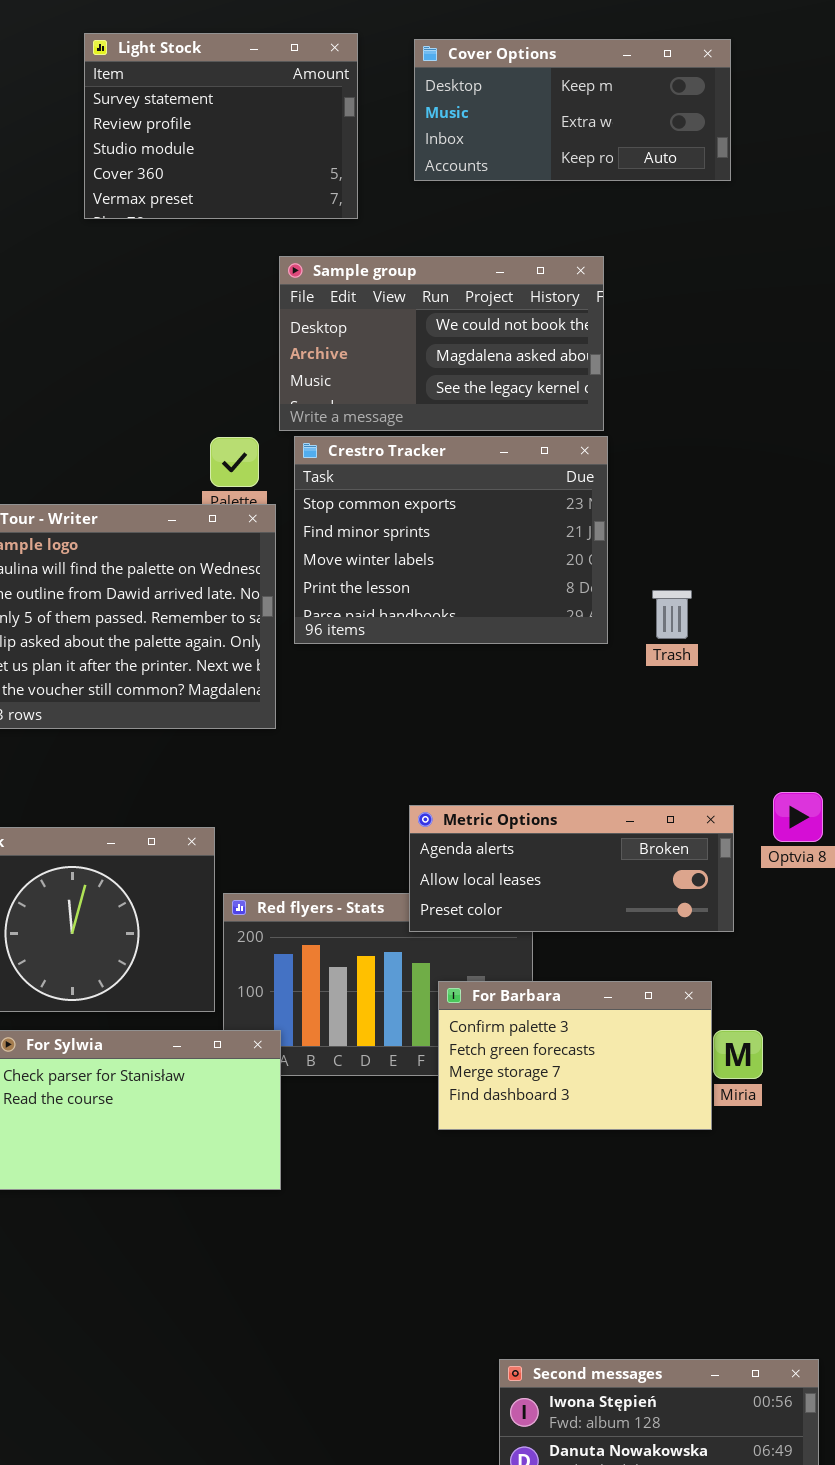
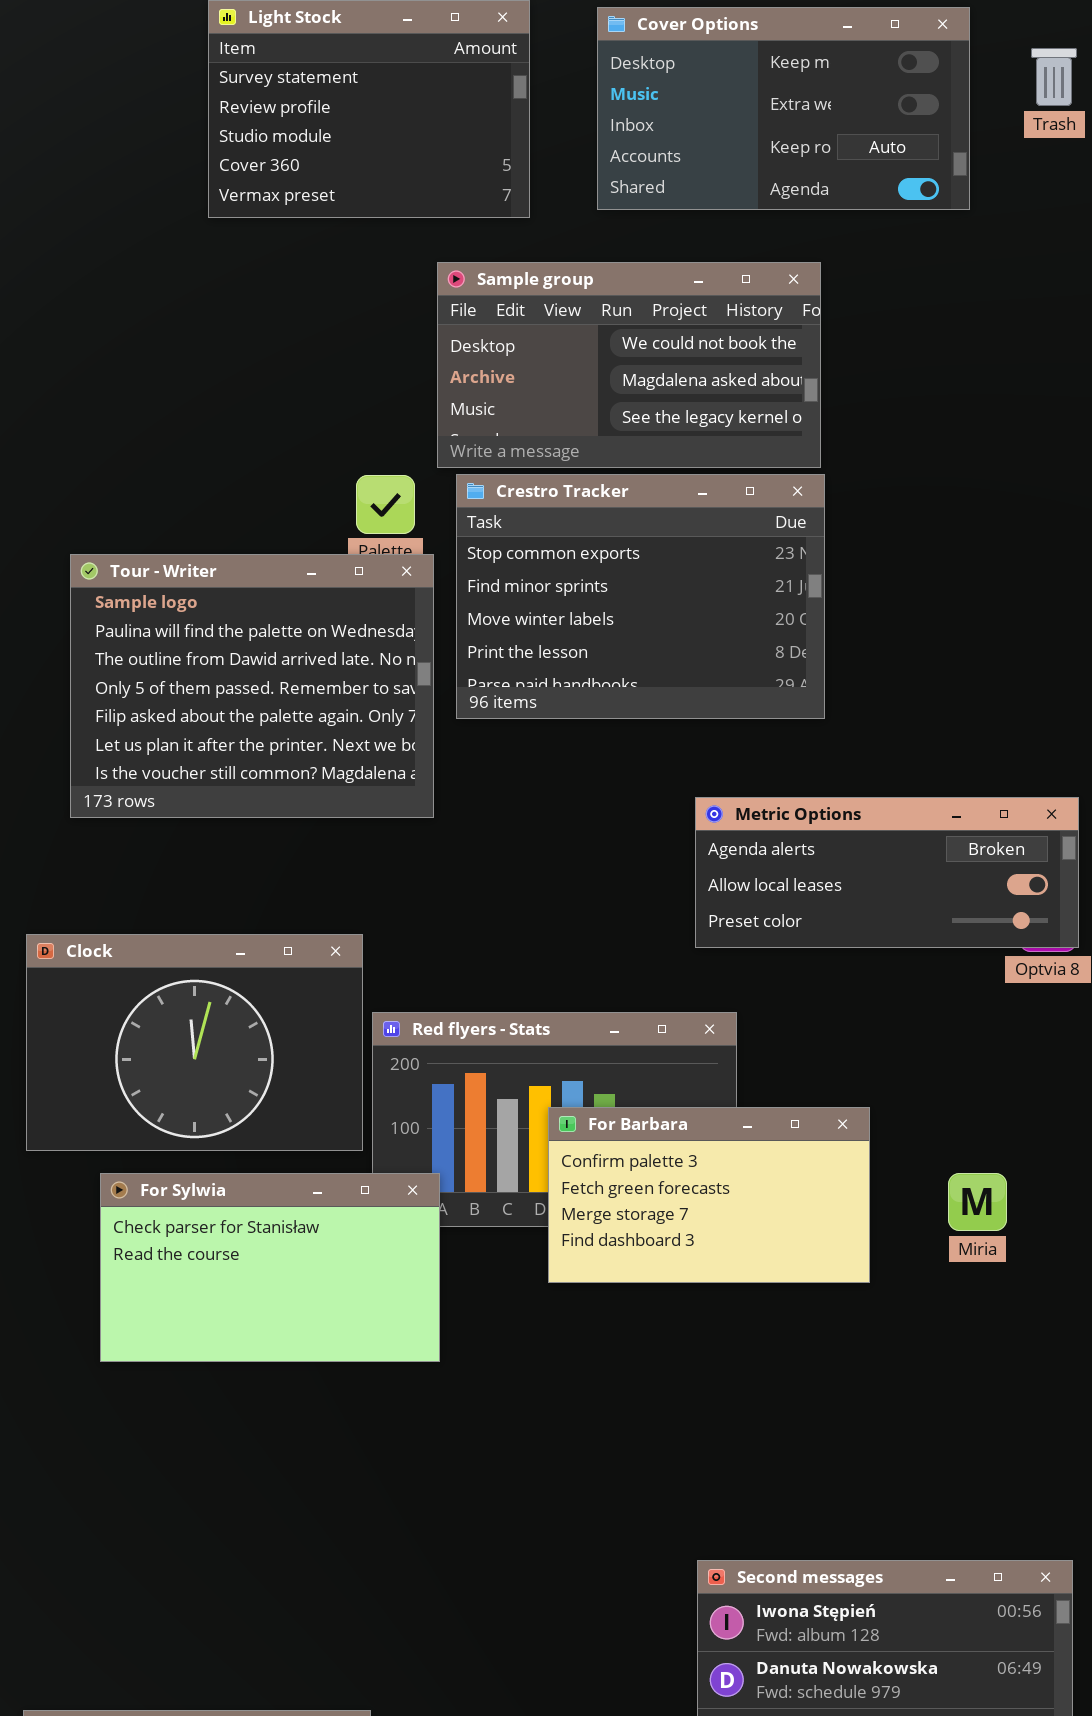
Cover Options: [414,39,731,181] -> [597,7,970,210], resized
Trash: [652,590,692,639] -> [1031,48,1077,106], moved
Metric Options: [409,805,734,932] -> [695,797,1079,948], moved
For Barbara: [438,981,712,1130] -> [548,1107,870,1283], moved

